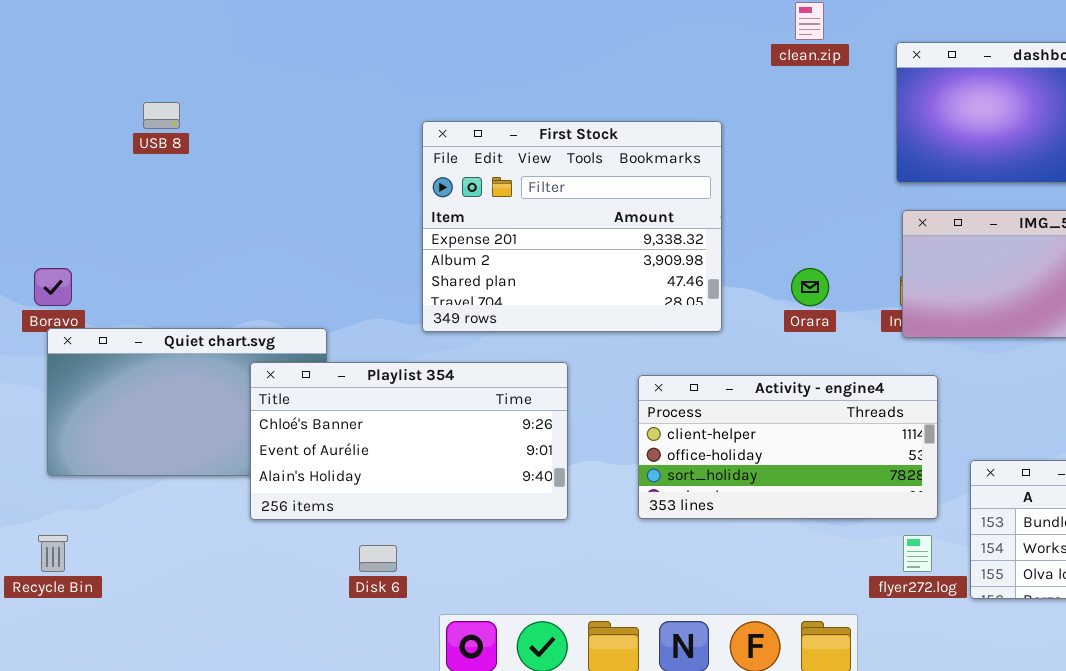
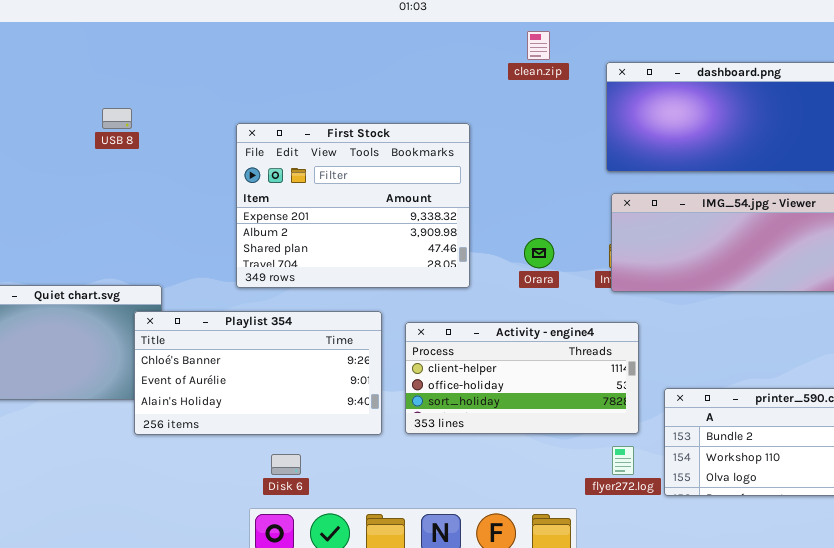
USB 8: [143,102,180,129] -> [102,108,132,129], moved
Playlist 354: [250,362,568,520] -> [134,311,382,435], moved
Disk 6: [359,545,397,572] -> [271,454,301,475], moved

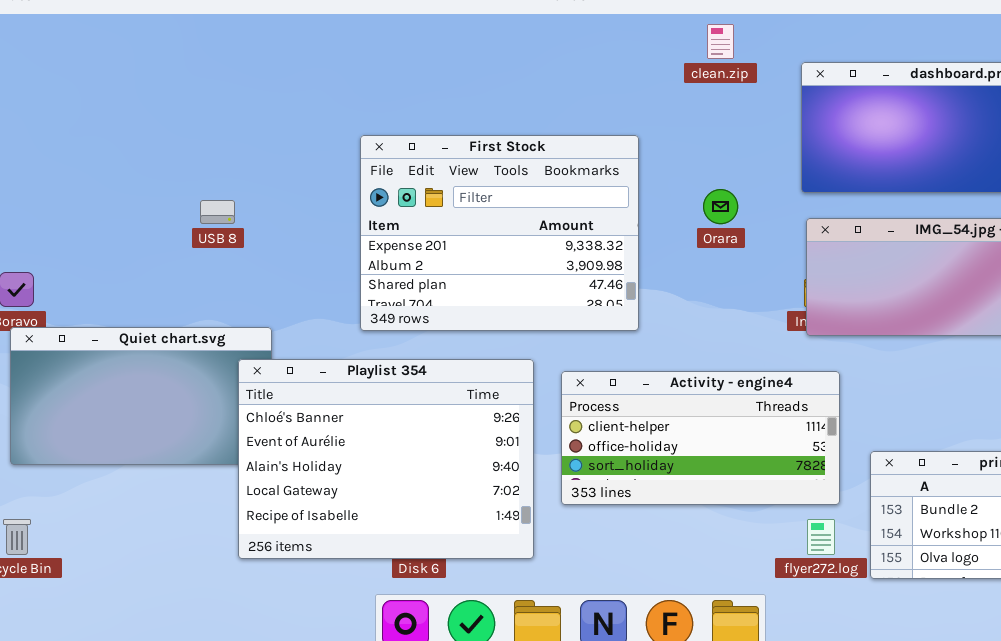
USB 8: [102,108,132,129] -> [200,200,235,224], moved
Orara: [524,238,554,268] -> [703,189,738,224], moved
Playlist 354: [134,311,382,435] -> [238,359,534,559], resized

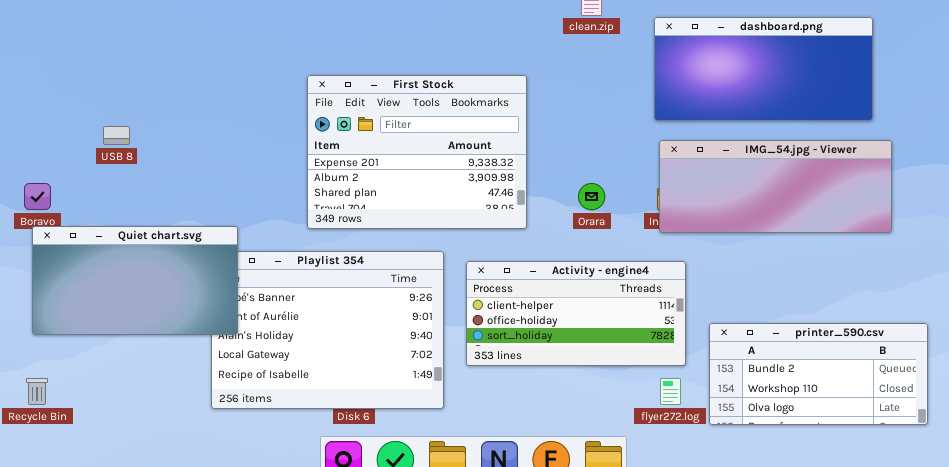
Orara: [703,189,738,224] -> [578,183,605,210], moved
USB 8: [200,200,235,224] -> [103,126,130,145], moved
Quiet chart.svg: [10,327,272,465] -> [32,226,238,335], raised

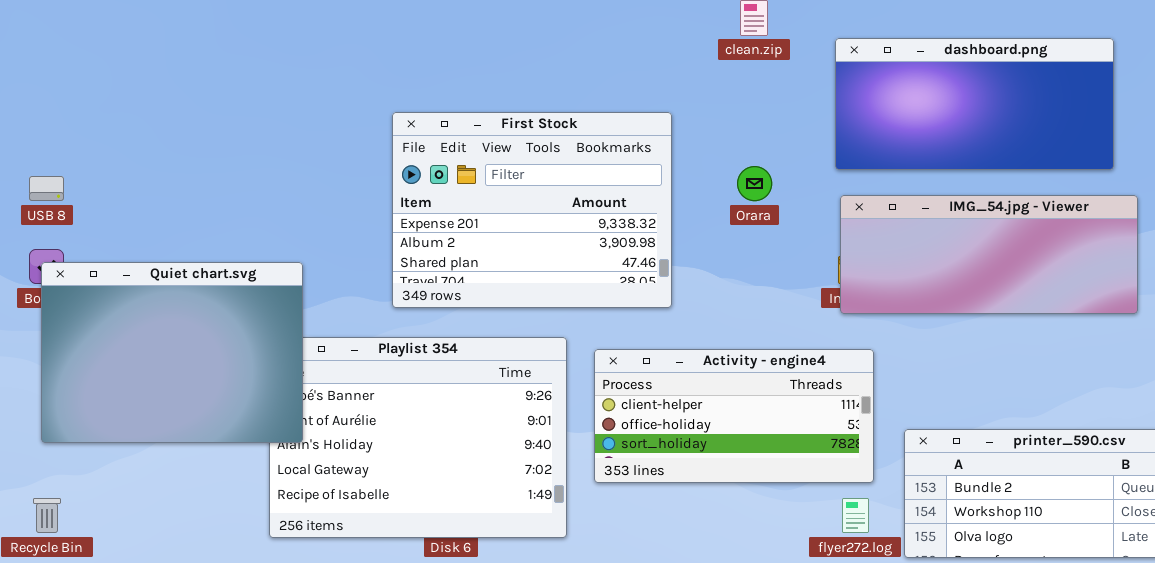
USB 8: [103,126,130,145] -> [29,176,64,201], moved
Orara: [578,183,605,210] -> [737,166,772,201], moved
Quiet chart.svg: [32,226,238,335] -> [41,262,303,443], resized

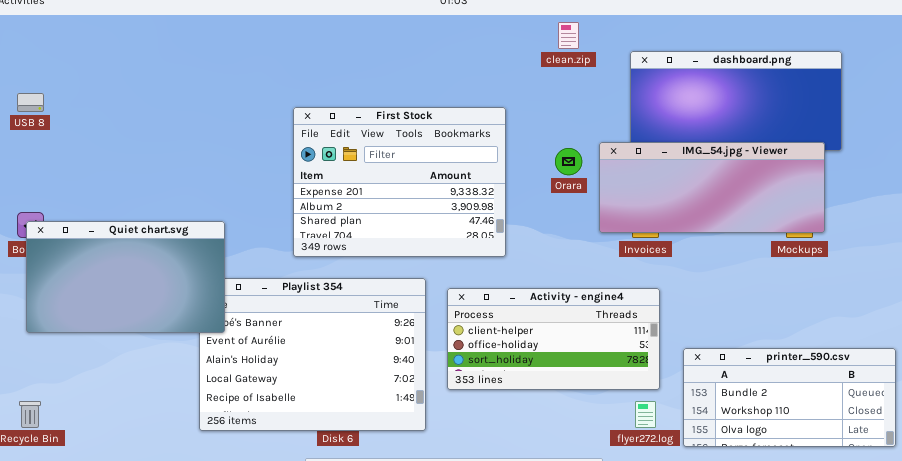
USB 8: [29,176,64,201] -> [17,93,44,112], moved
IMG_54.jpg - Viewer: [840,195,1138,314] -> [599,142,825,233], moved
Quiet chart.svg: [41,262,303,443] -> [26,221,225,333], resized

